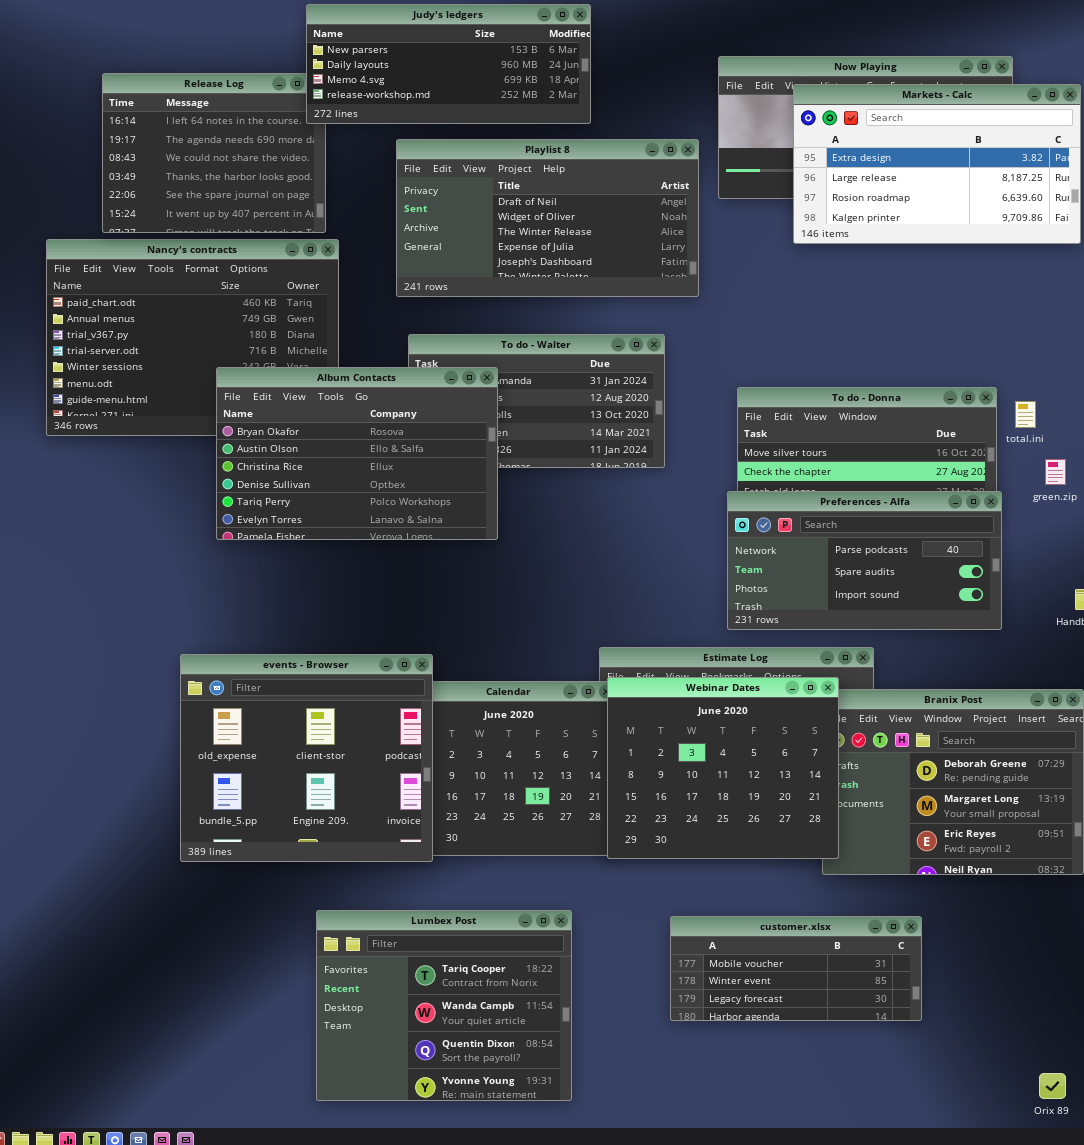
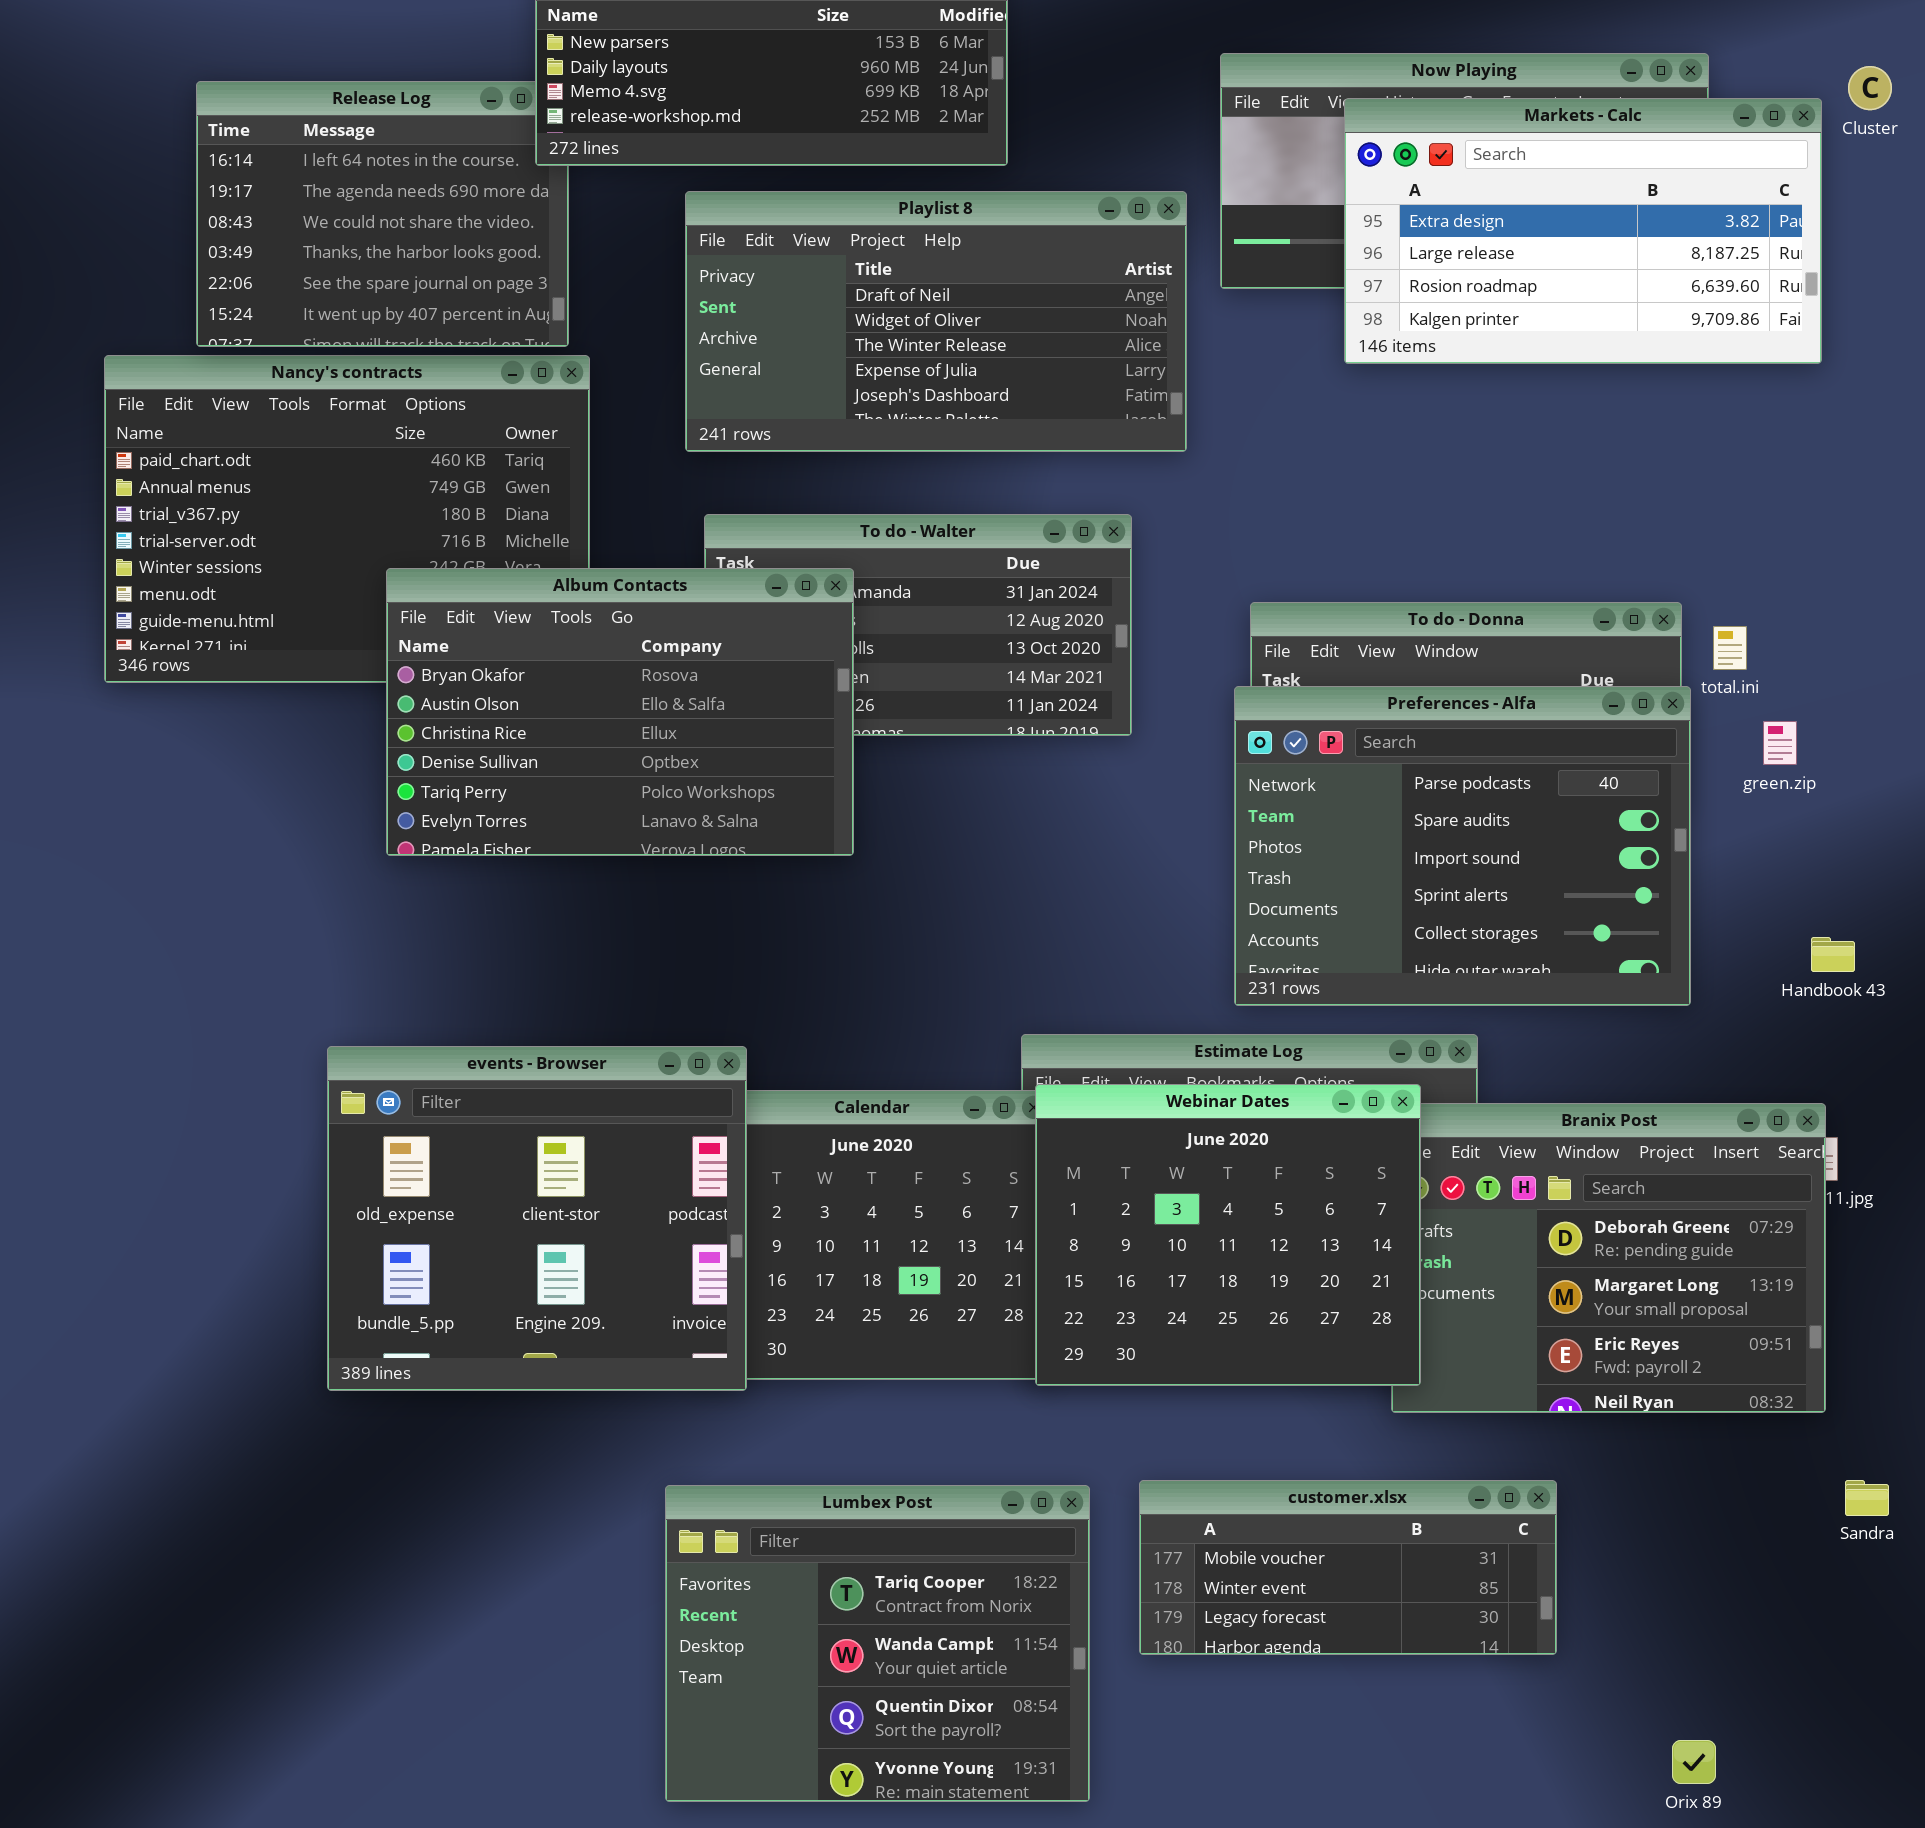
Preferences - Alfa: [727,491,1002,630] -> [1234,686,1691,1006], resized
Lumbex Post: [316,910,572,1101] -> [665,1485,1090,1802], moved
Orix 89: [1039,1073,1066,1099] -> [1672,1740,1716,1784], moved

